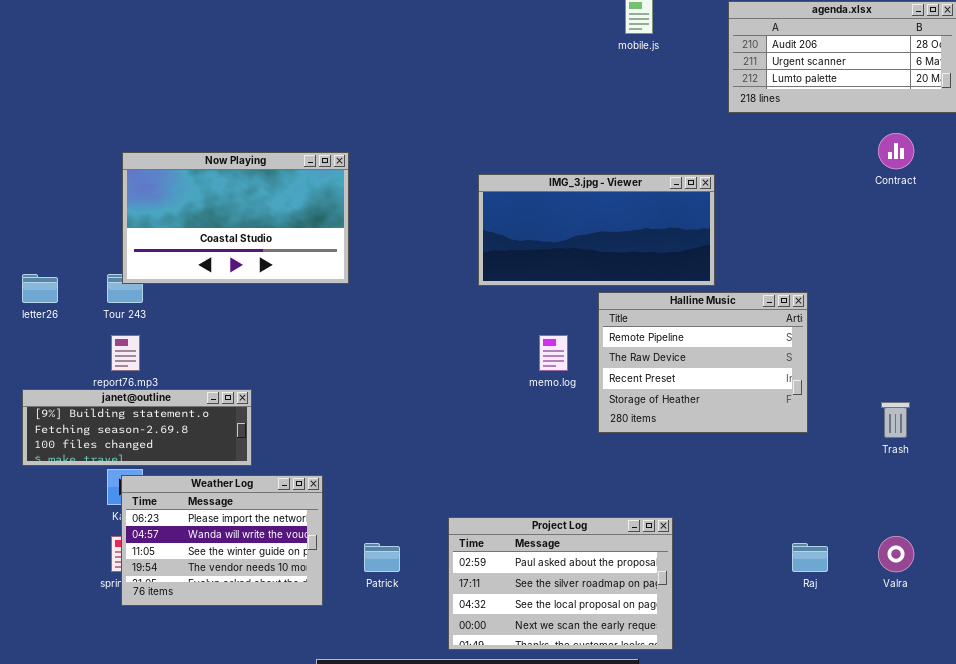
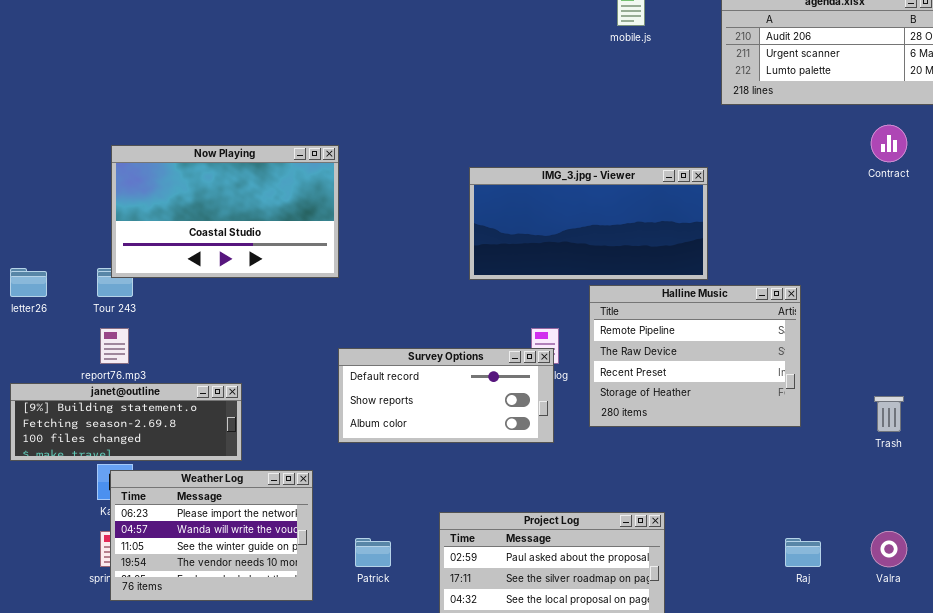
Survey Options: none -> [338,348,554,443], opened

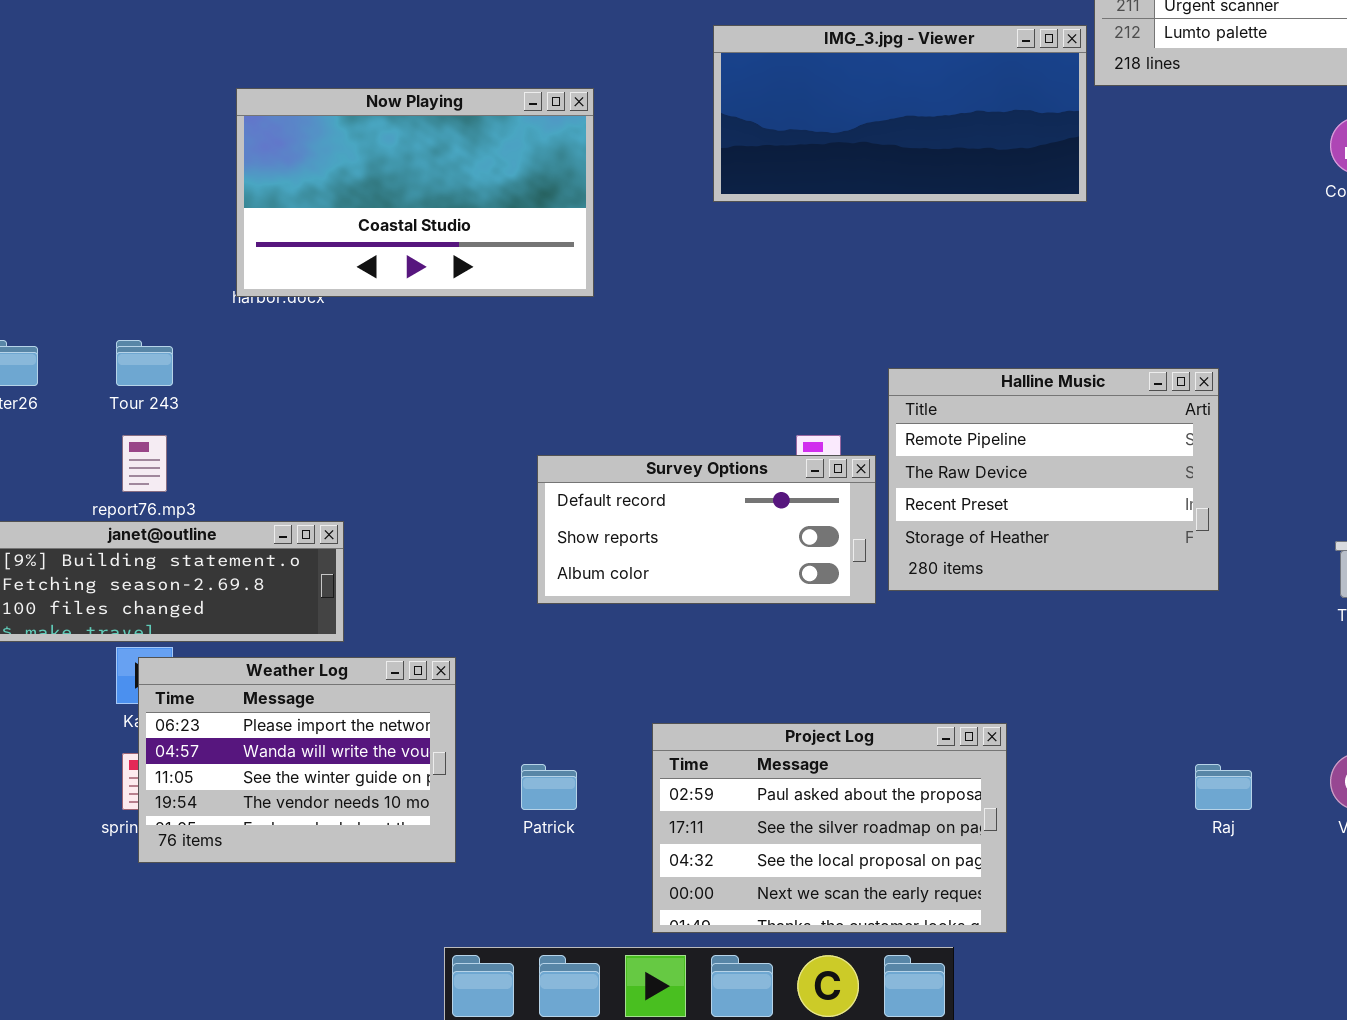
Now Playing: [111,145,339,278] -> [236,88,594,297], moved
IMG_3.jpg - Viewer: [469,167,708,280] -> [713,25,1087,202], moved
Survey Options: [338,348,554,443] -> [537,455,876,604], moved

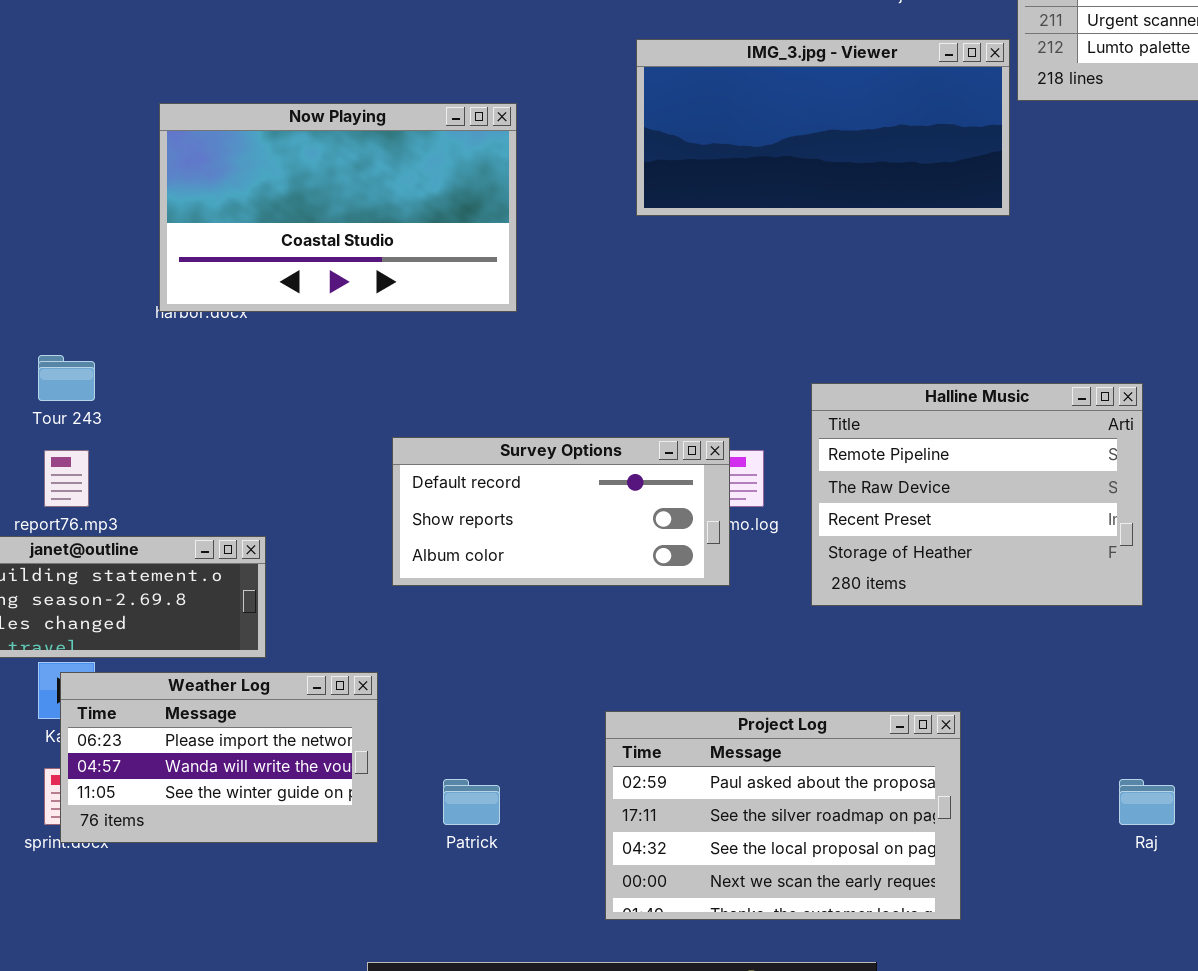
Survey Options: [537,455,876,604] -> [392,437,730,586], moved
Weather Log: [138,657,456,863] -> [60,672,378,843], resized
Project Log: [652,723,1007,933] -> [605,711,961,920], moved

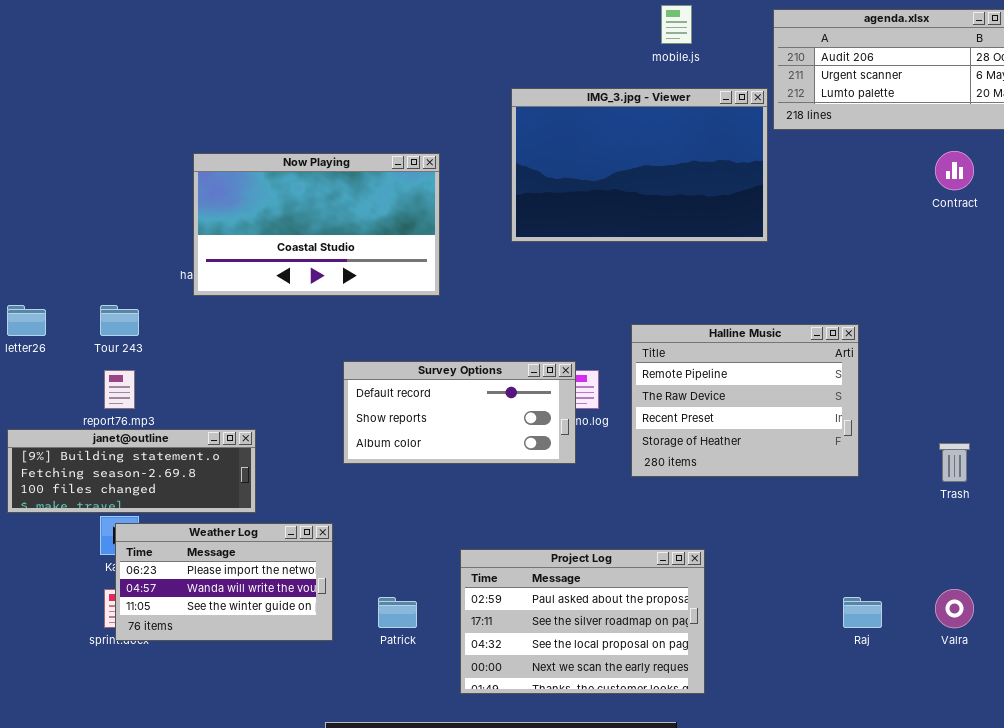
IMG_3.jpg - Viewer: [636,39,1010,216] -> [511,88,768,242], resized
Now Playing: [159,103,517,312] -> [193,153,440,296], moved
Project Log: [605,711,961,920] -> [460,549,705,694], moved

